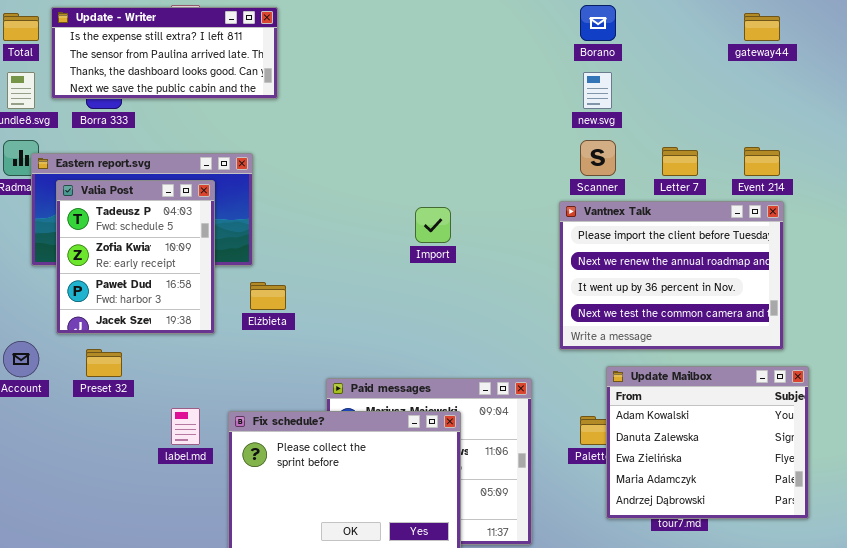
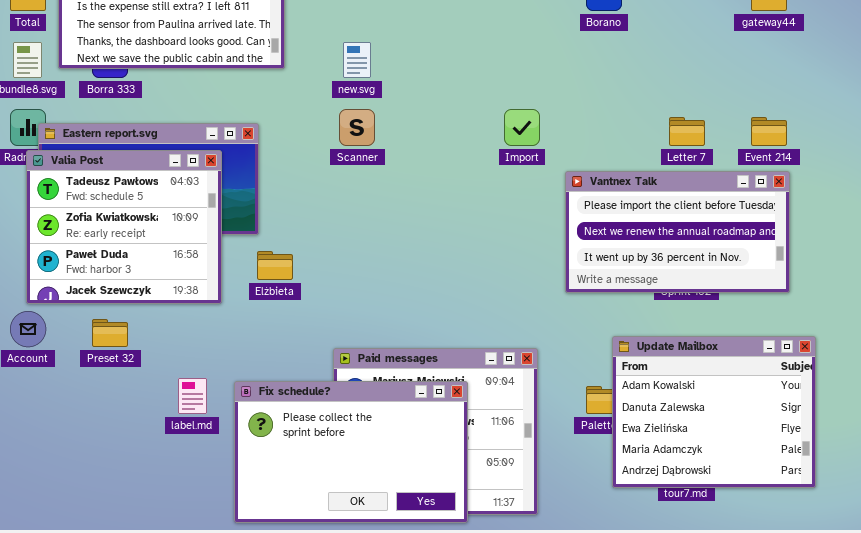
new.svg: [583,72,612,109] -> [343,42,371,78], moved
Scanner: [580,140,616,176] -> [339,109,375,146], moved
Valia Post: [56,180,215,334] -> [26,150,222,304], resized
Vantnex Talk: [559,201,784,350] -> [565,171,790,293], resized
Import: [415,207,451,243] -> [504,109,540,146], moved

